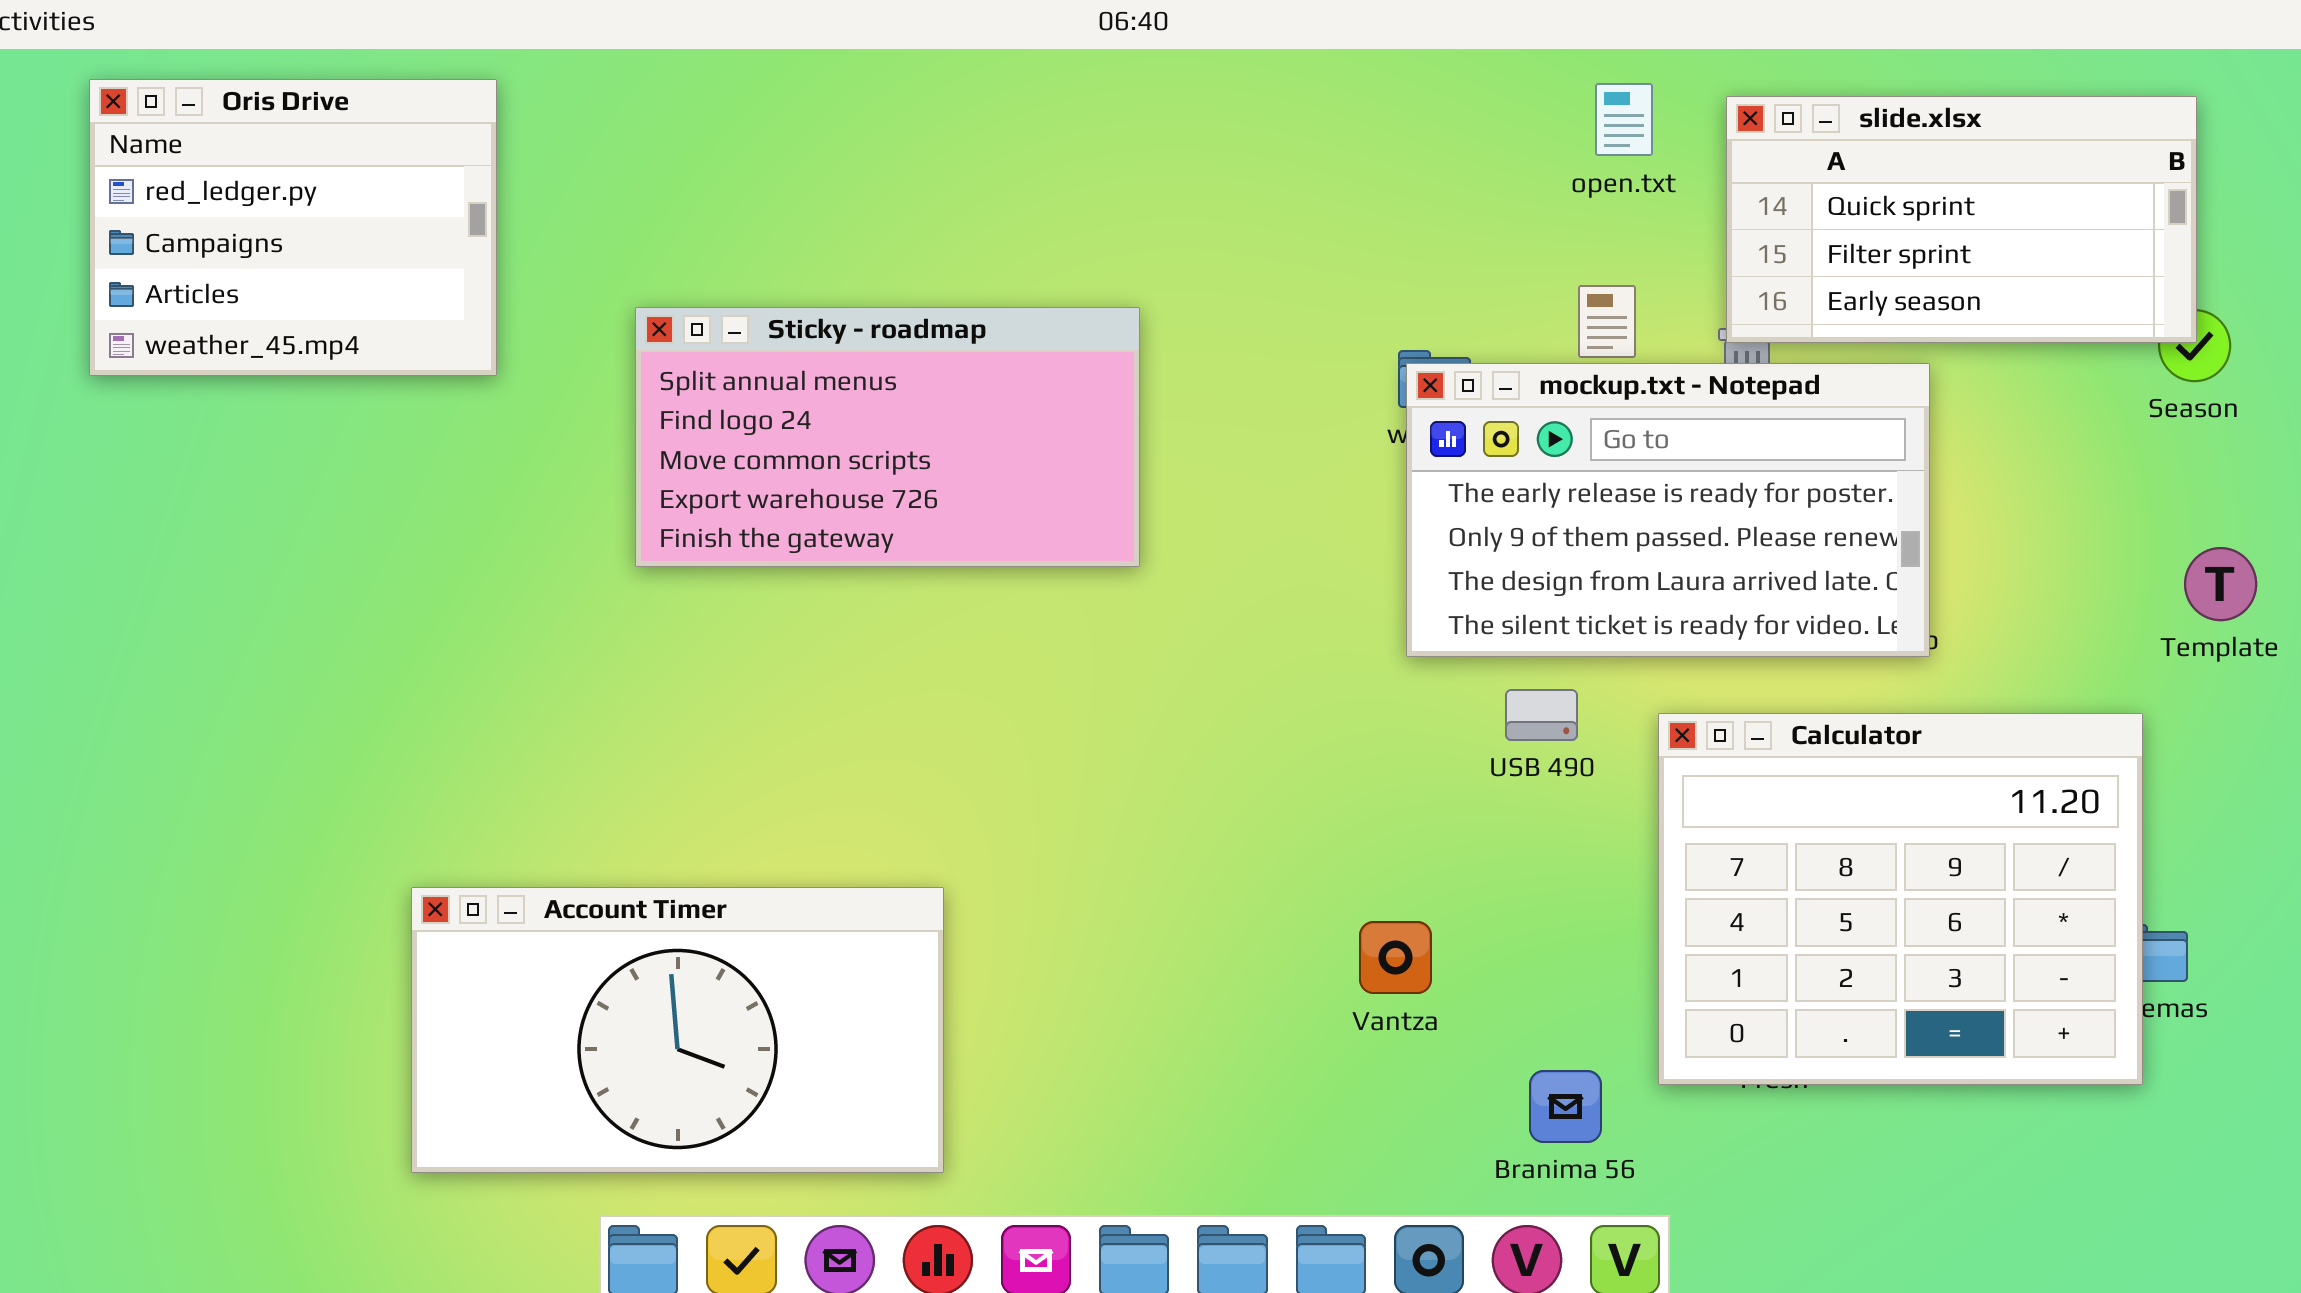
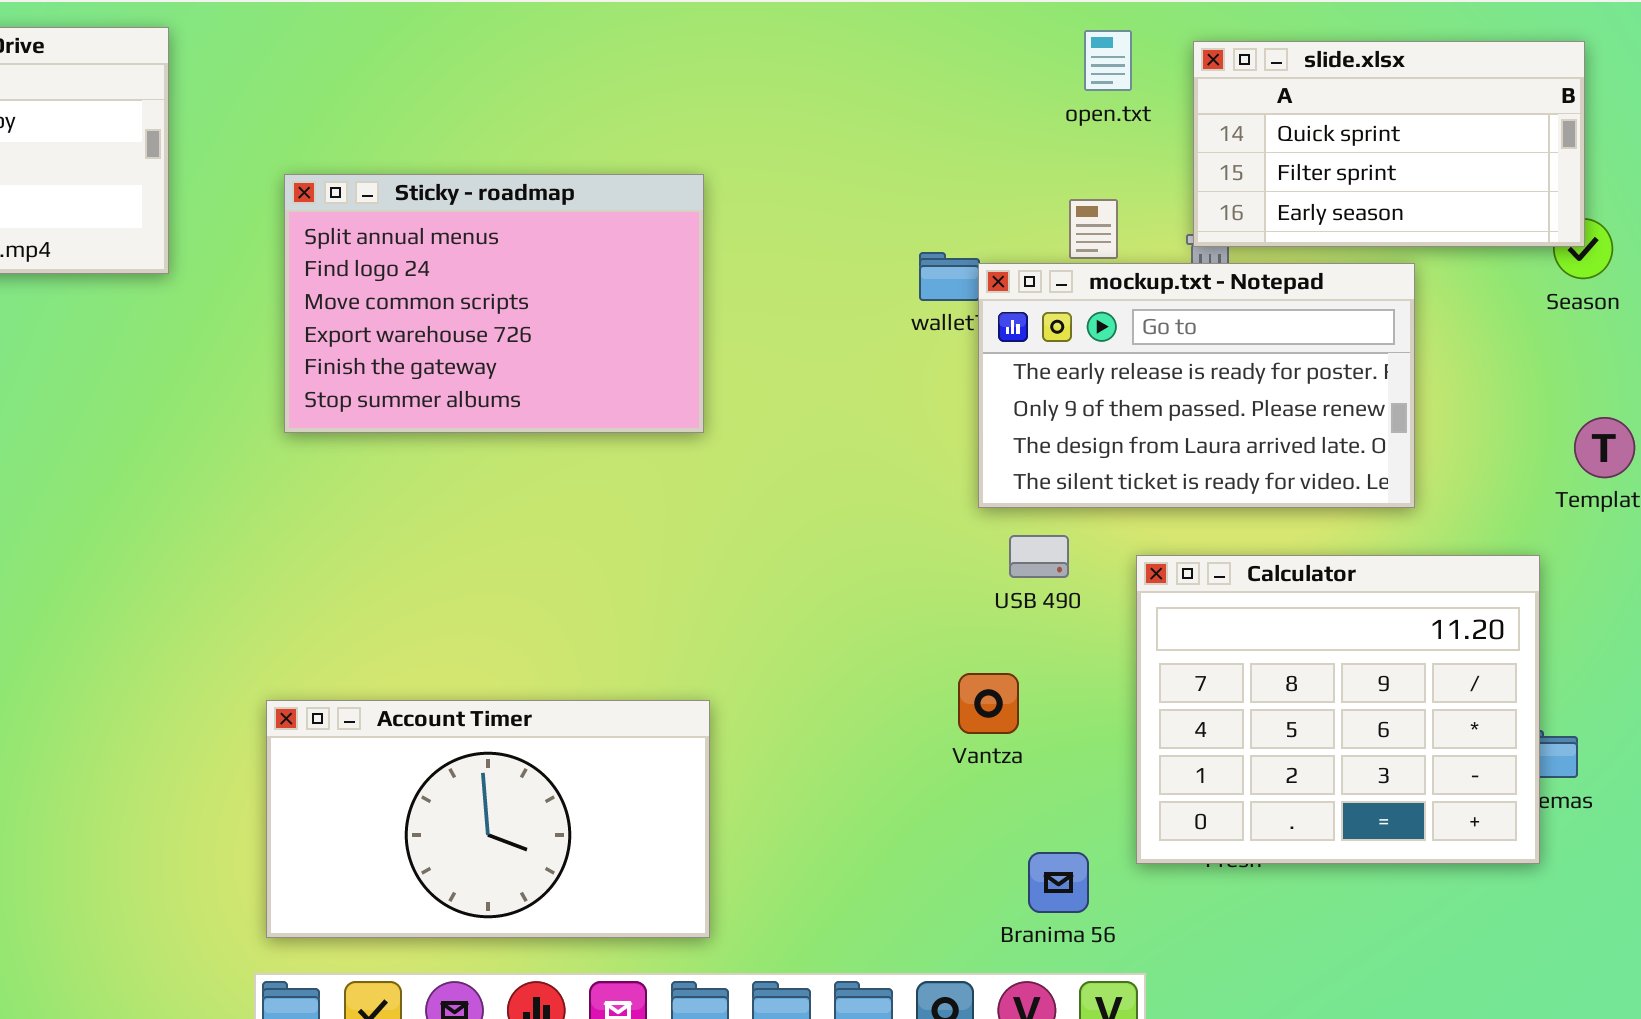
Sticky - roadmap: [635,307,1140,567] -> [284,174,704,433], resized
mockup.txt - Notepad: [1406,363,1930,657] -> [978,263,1415,508], moved
Account Timer: [411,887,944,1173] -> [266,700,710,938], moved
Vantza: [1359,921,1432,994] -> [958,673,1019,734], moved

